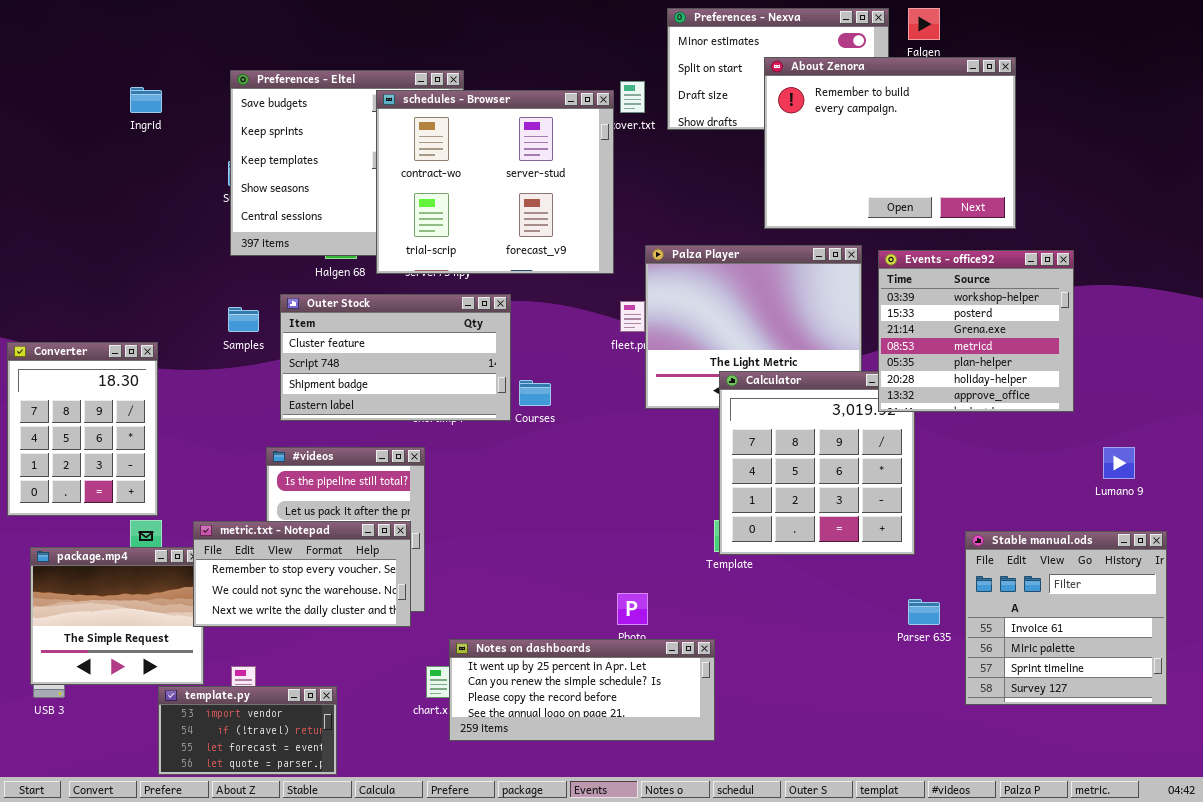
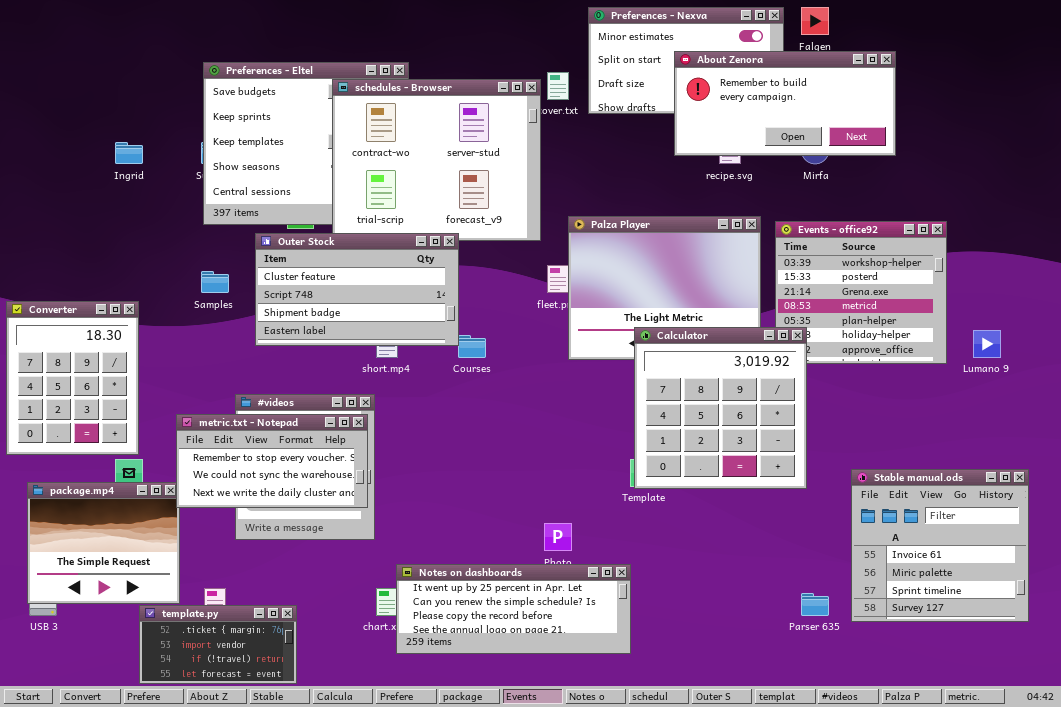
About Zenora: [764,57,1016,229] -> [674,51,896,156], resized
Ingrid: [130,87,162,113] -> [115,142,143,164], moved
Outer Stock: [280,294,511,421] -> [255,233,459,346], moved
Calculator: [719,371,915,555] -> [634,327,807,489], raised
Lumano 9: [1103,447,1135,479] -> [973,330,1001,358], moved
metric.txt - Notepad: [193,521,411,627] -> [176,414,368,508], moved
Parser 635: [908,599,940,625] -> [801,593,829,616], moved
template.py: [158,686,337,775] -> [139,605,297,684], scrolled up 1 row

